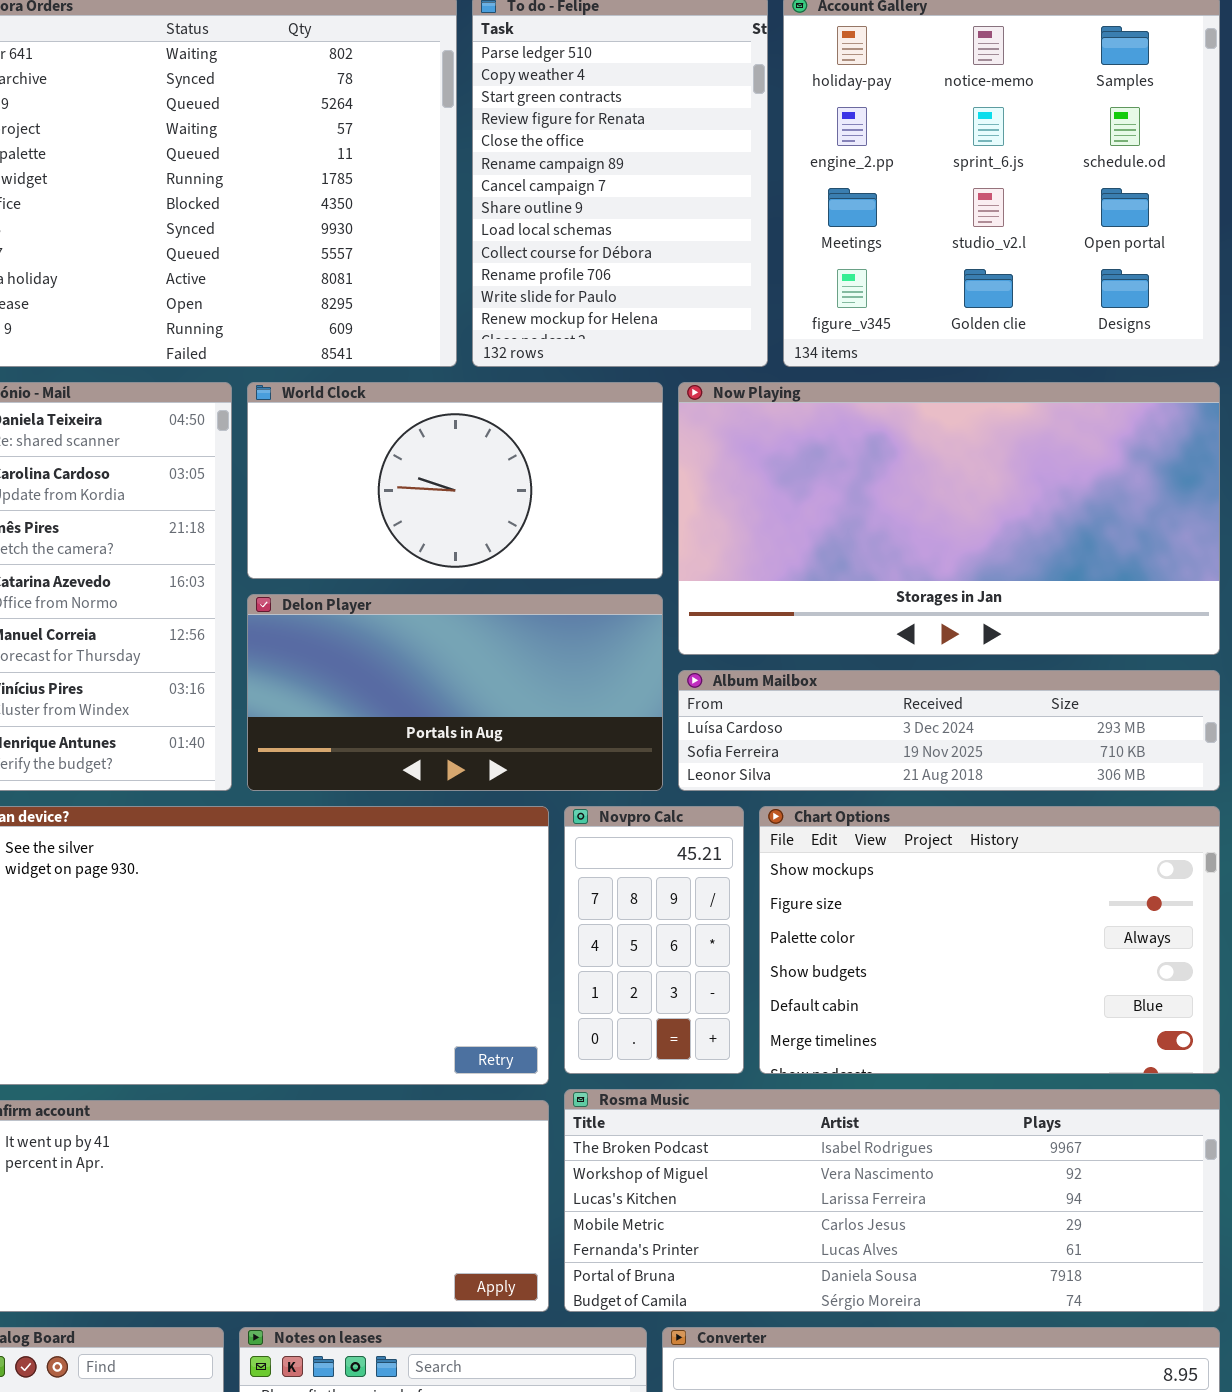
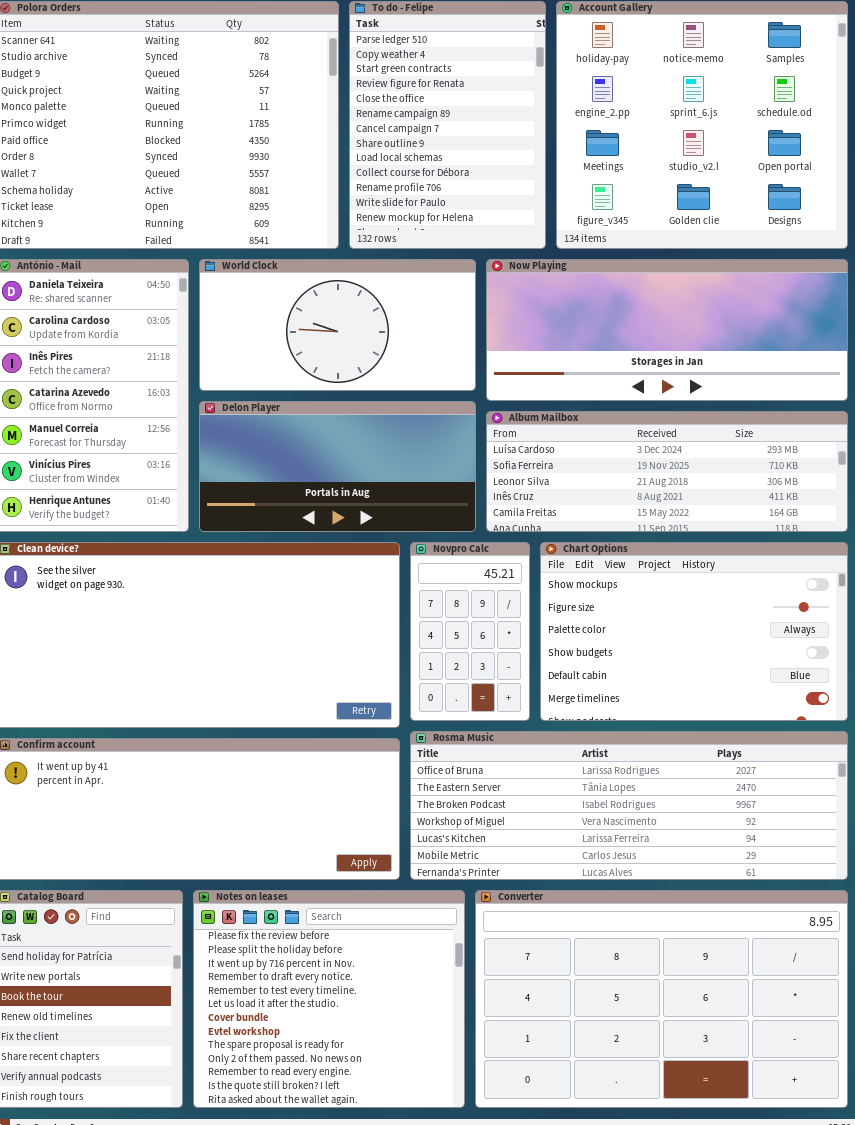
Now Playing: [678,382,1220,655] -> [486,259,848,401], resized
Album Mailbox: [678,670,1220,791] -> [486,411,848,532], resized
Rosma Music: [564,1089,1220,1312] -> [410,731,848,880], scrolled up 2 rows

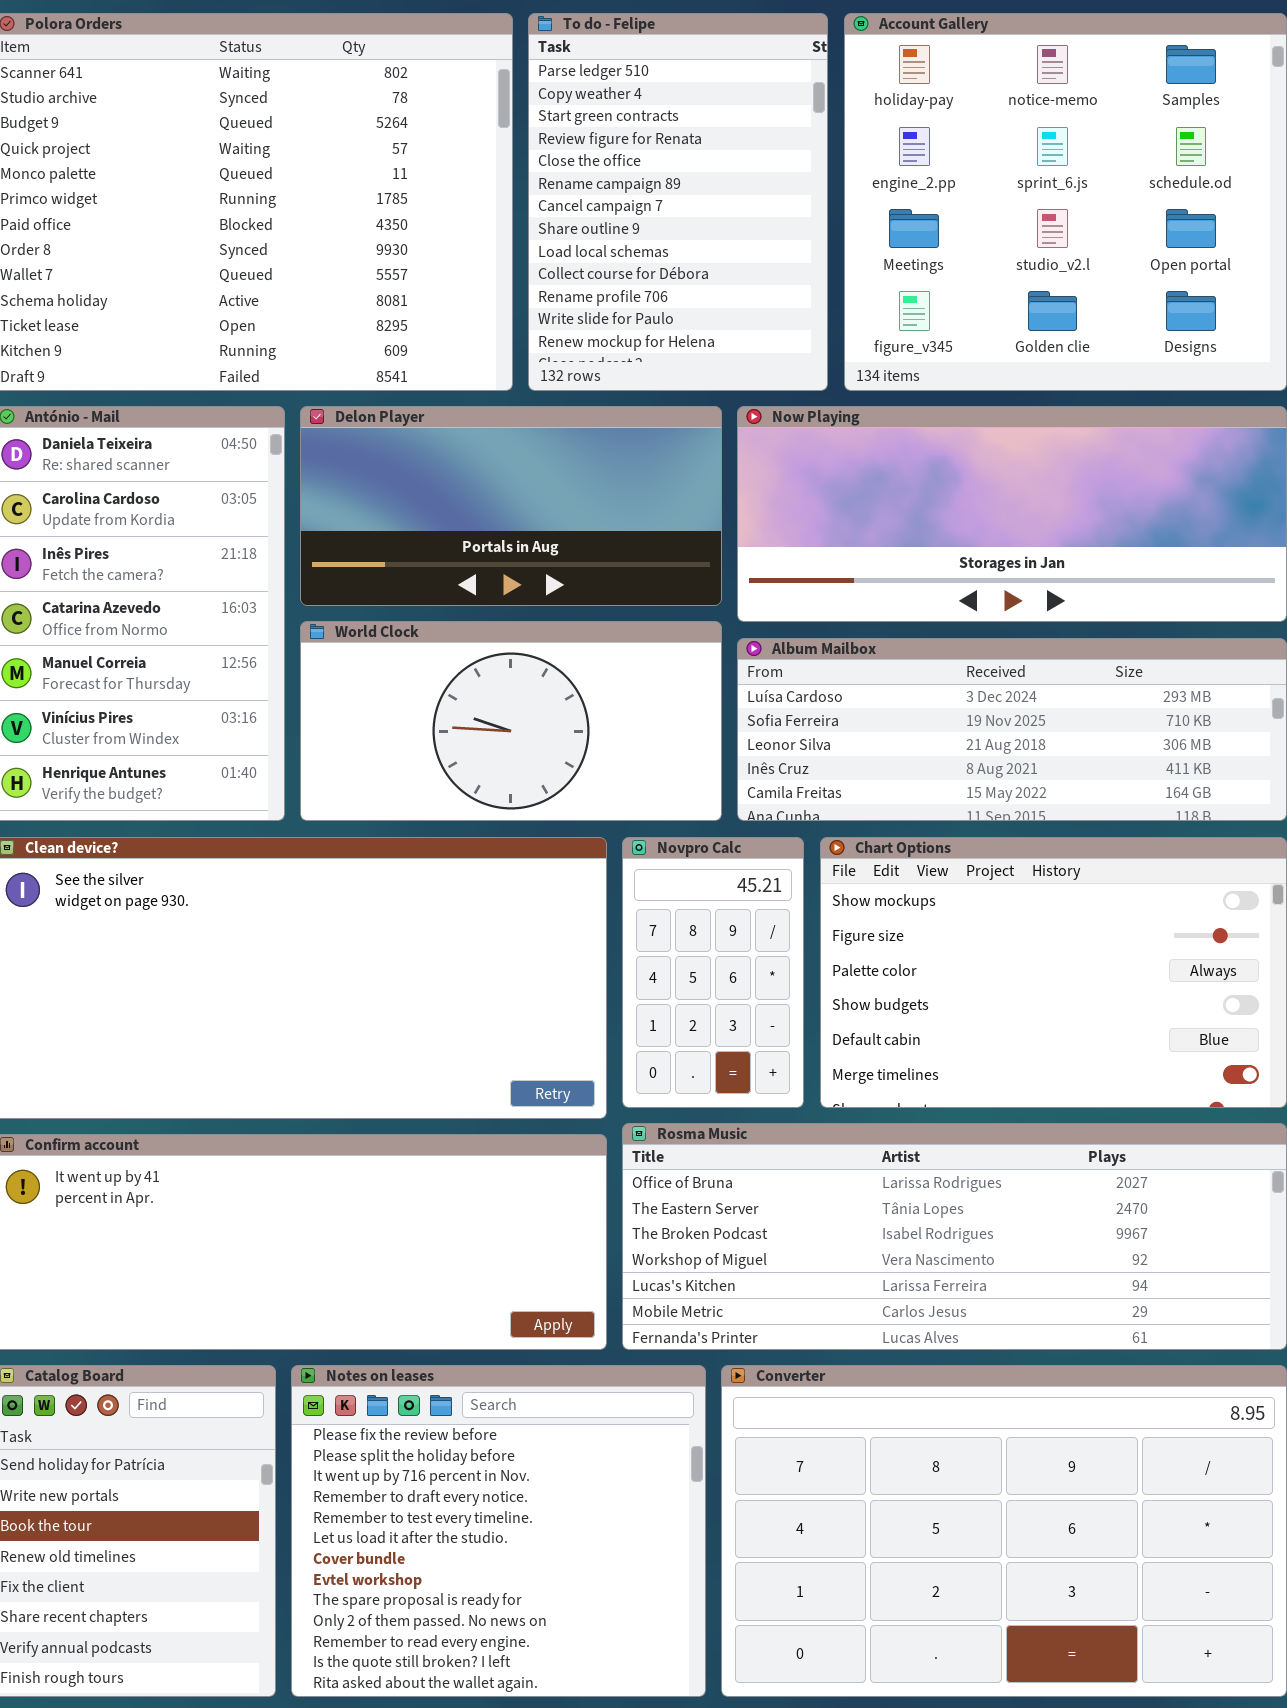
World Clock: [199,259,476,391] -> [300,621,722,821], moved
Delon Player: [199,401,476,532] -> [300,406,722,606], moved

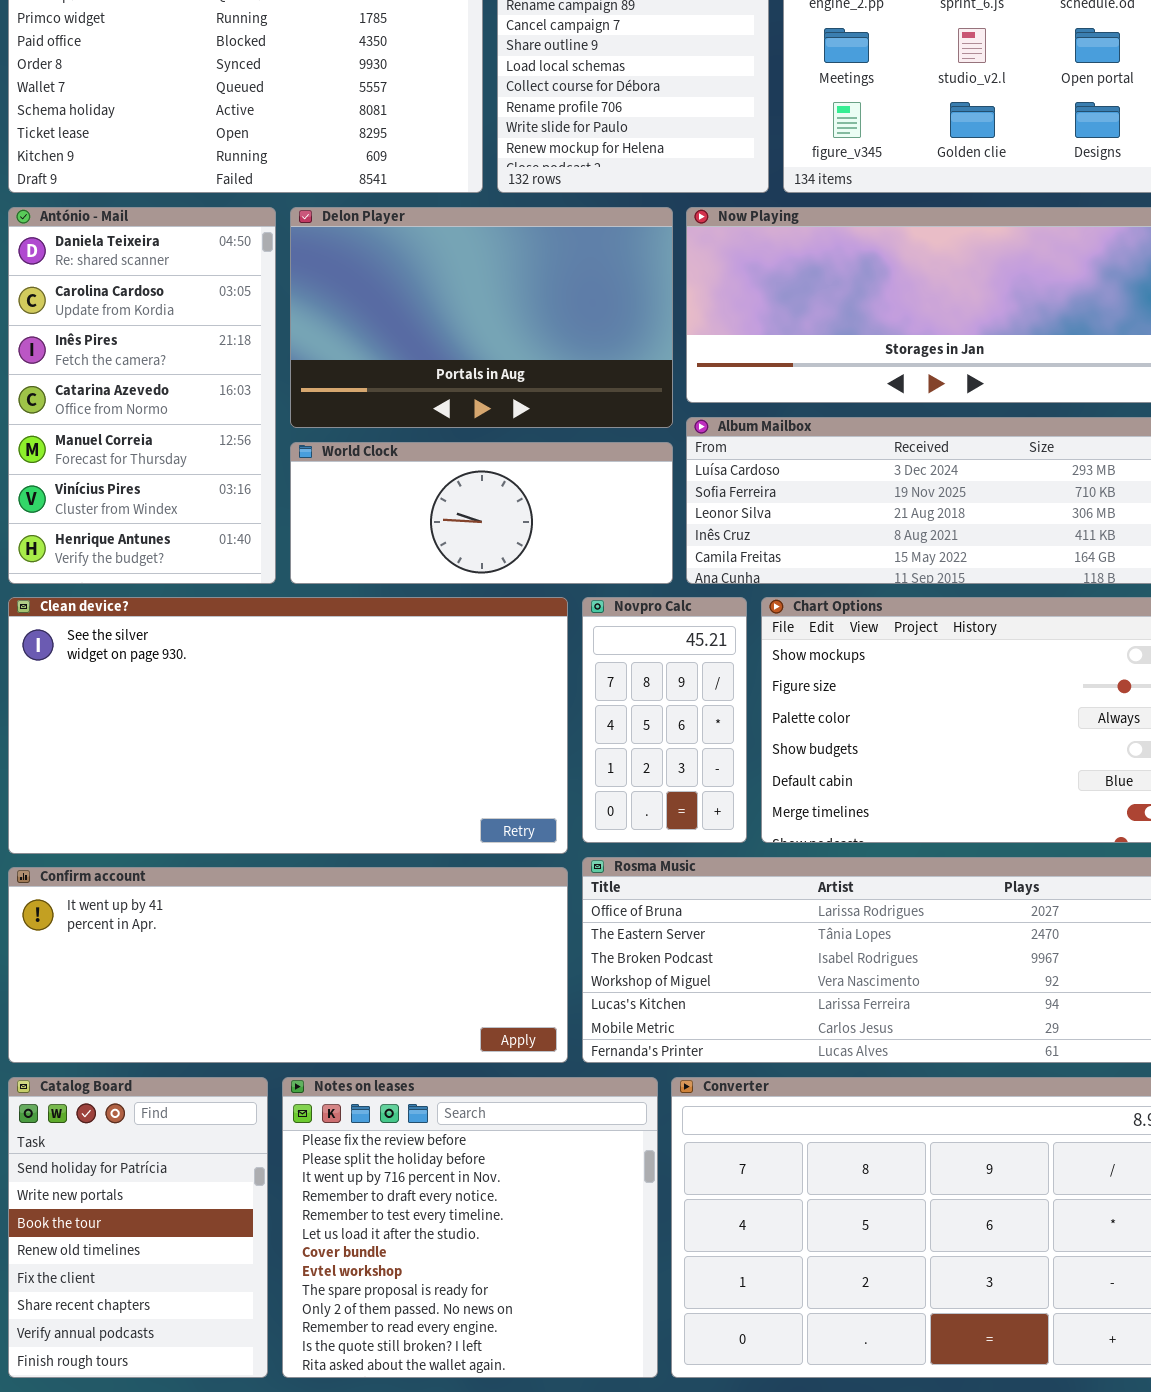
Delon Player: [300,406,722,606] -> [290,207,673,428], resized
World Clock: [300,621,722,821] -> [290,442,673,584], resized

